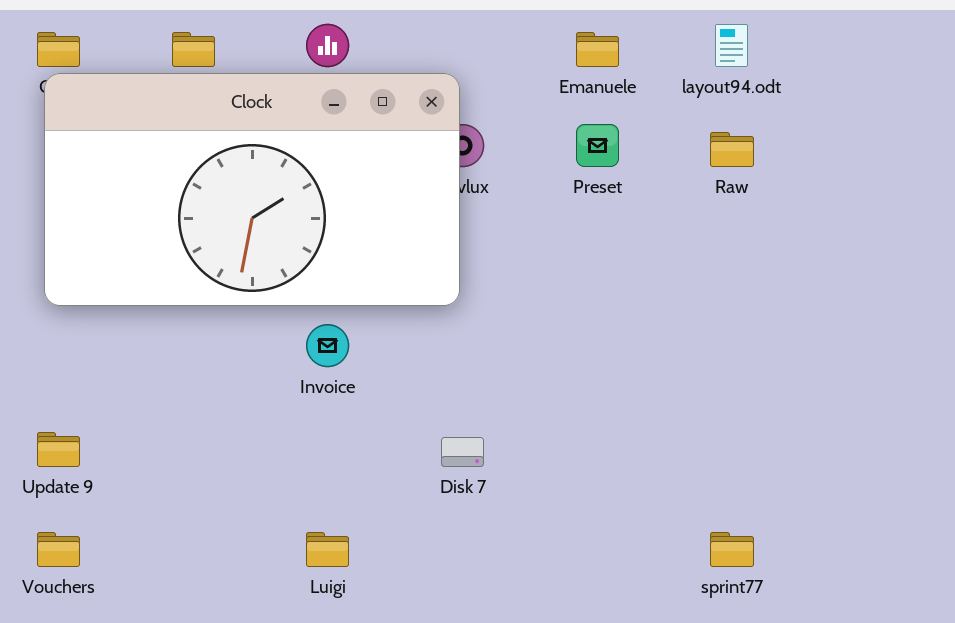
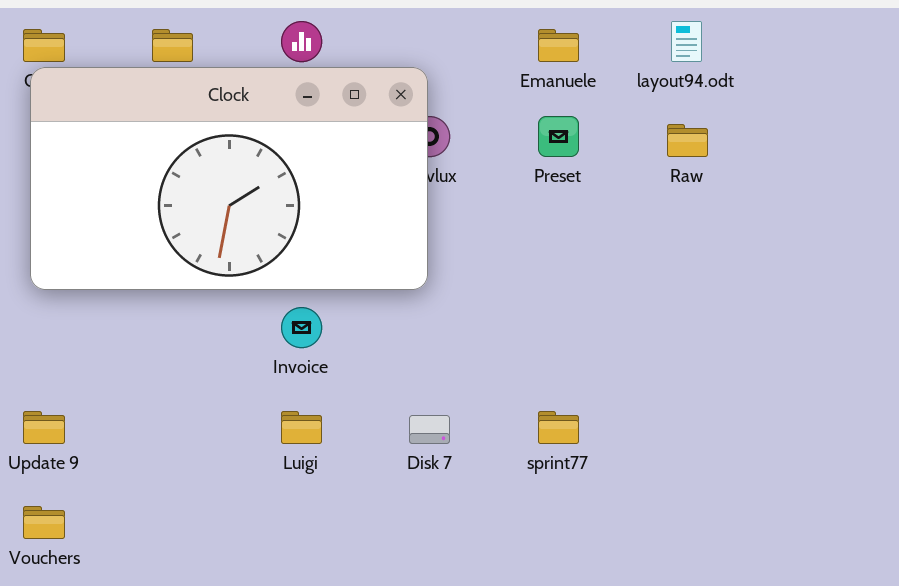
Luigi: [306,532,349,567] -> [281,411,322,444], moved
sprint77: [710,532,754,567] -> [538,411,579,444], moved

